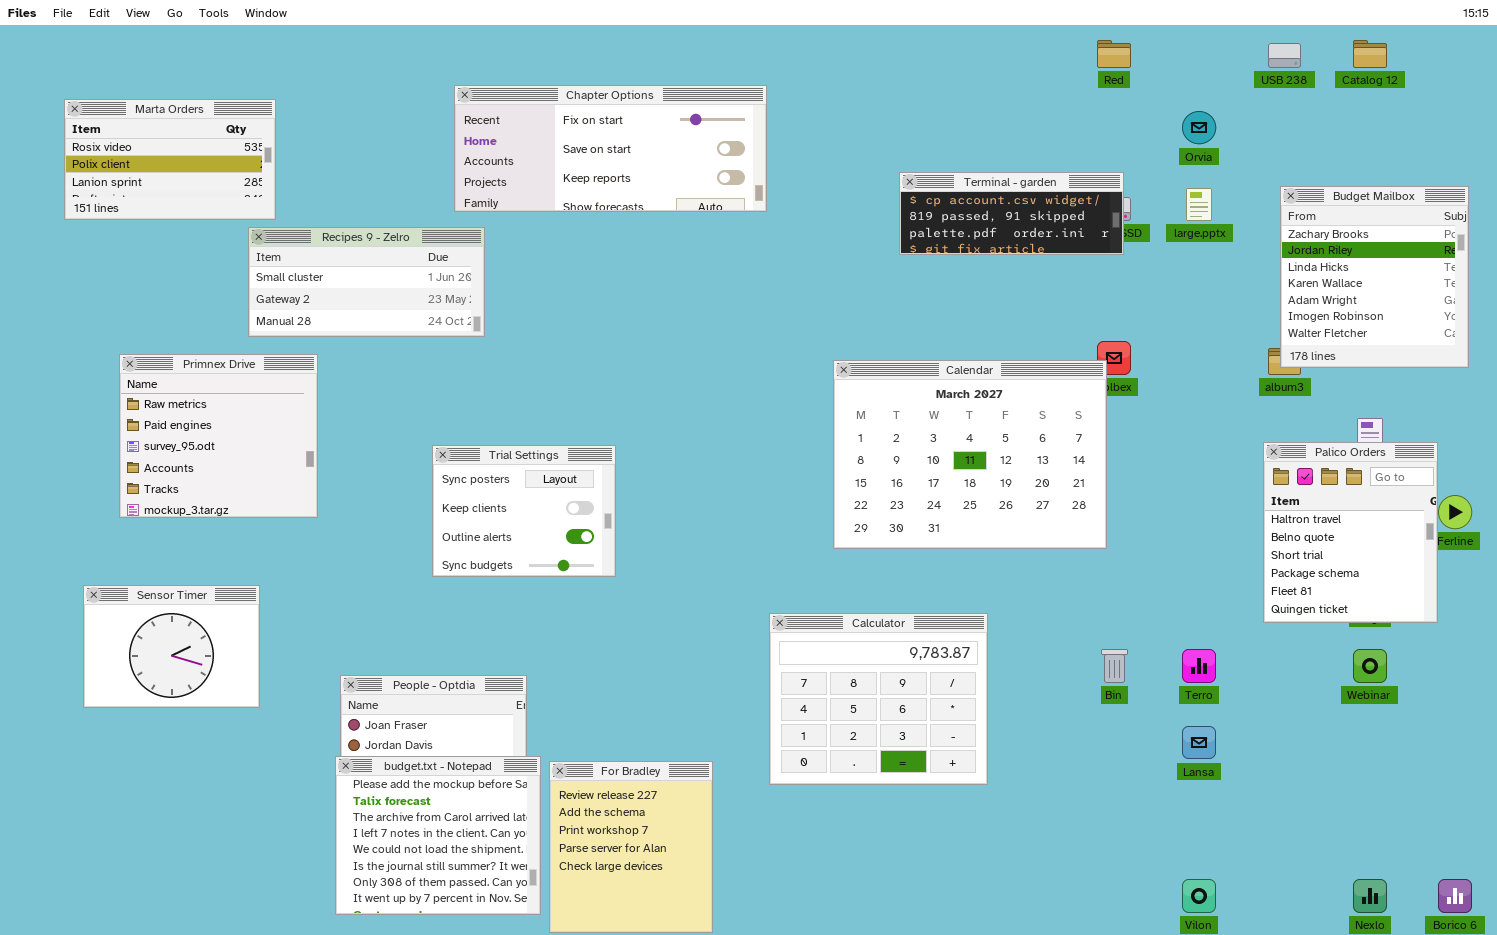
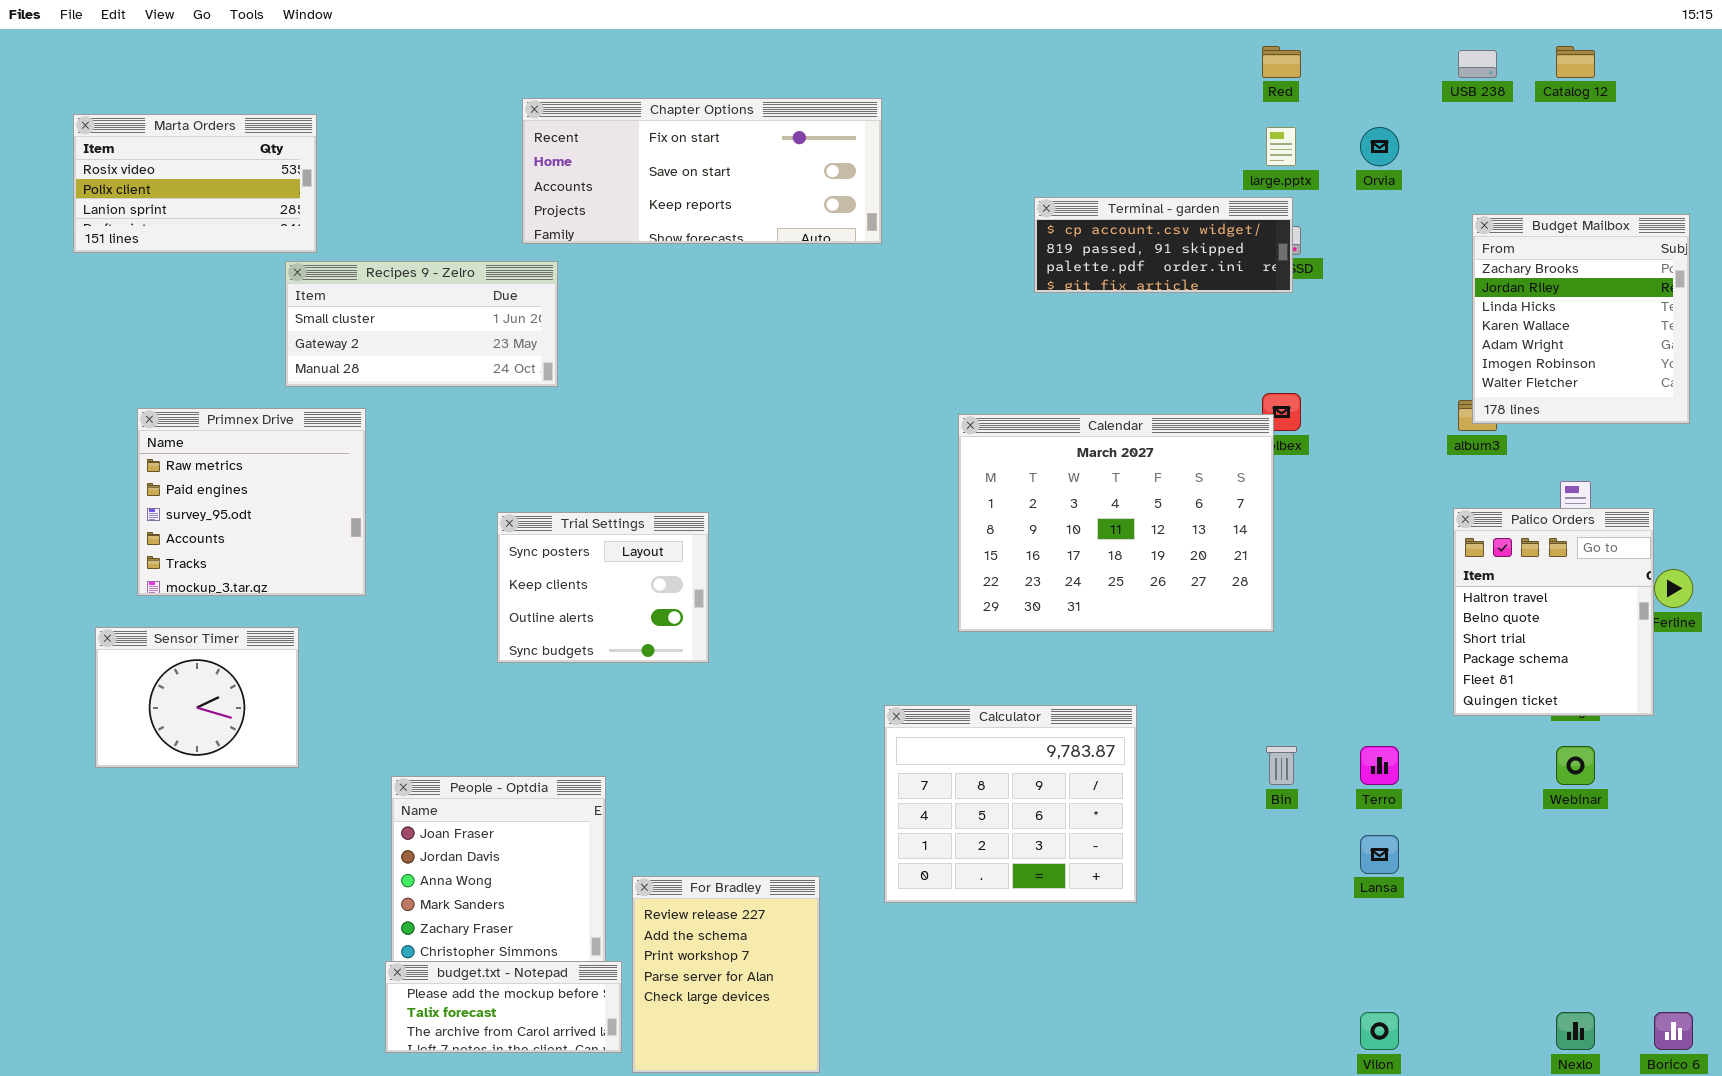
large.pptx: [1186,188,1212,221] -> [1266,127,1296,166], moved
Sensor Timer: [83,585,260,708] -> [95,627,299,768], moved
budget.txt - Notepad: [335,756,541,915] -> [385,961,622,1053], resized

